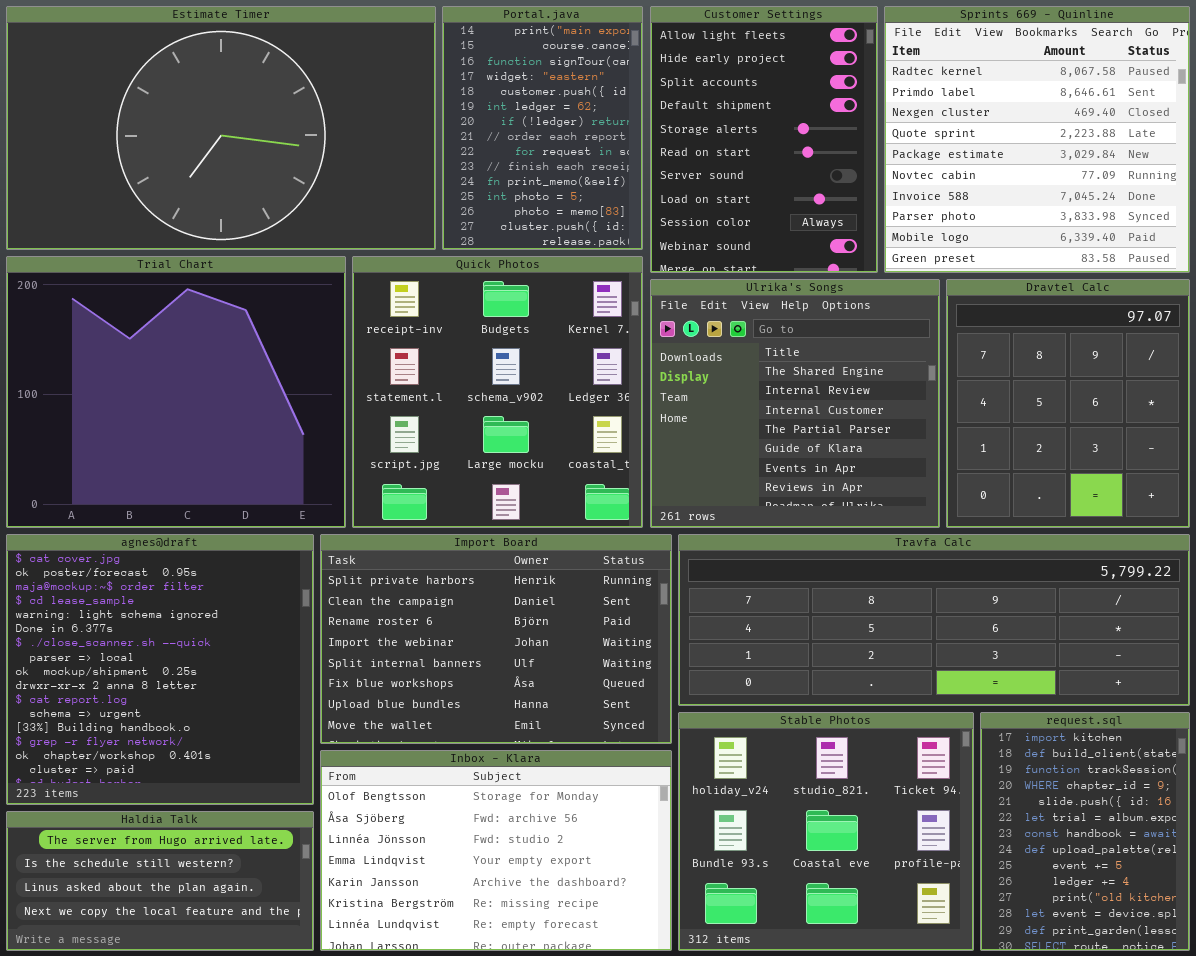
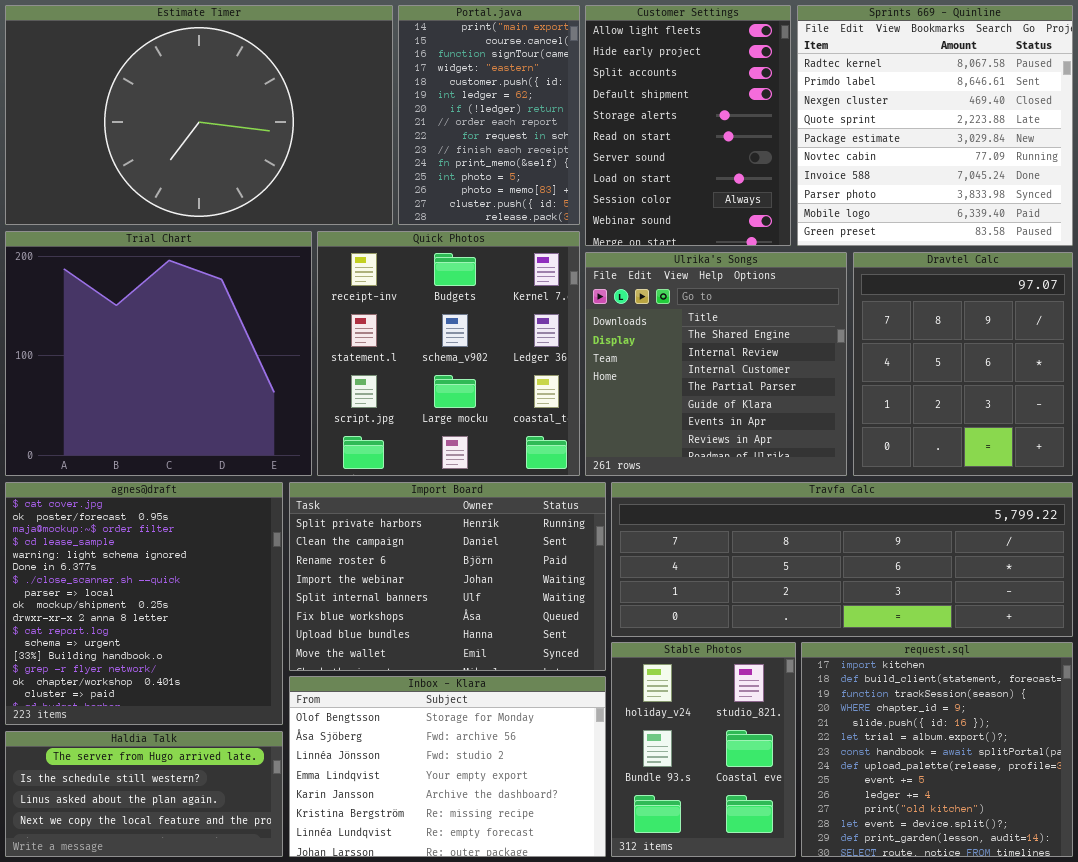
Stable Photos: [678,712,974,951] -> [611,642,796,857], resized
request.sql: [980,712,1190,951] -> [801,642,1073,857], resized

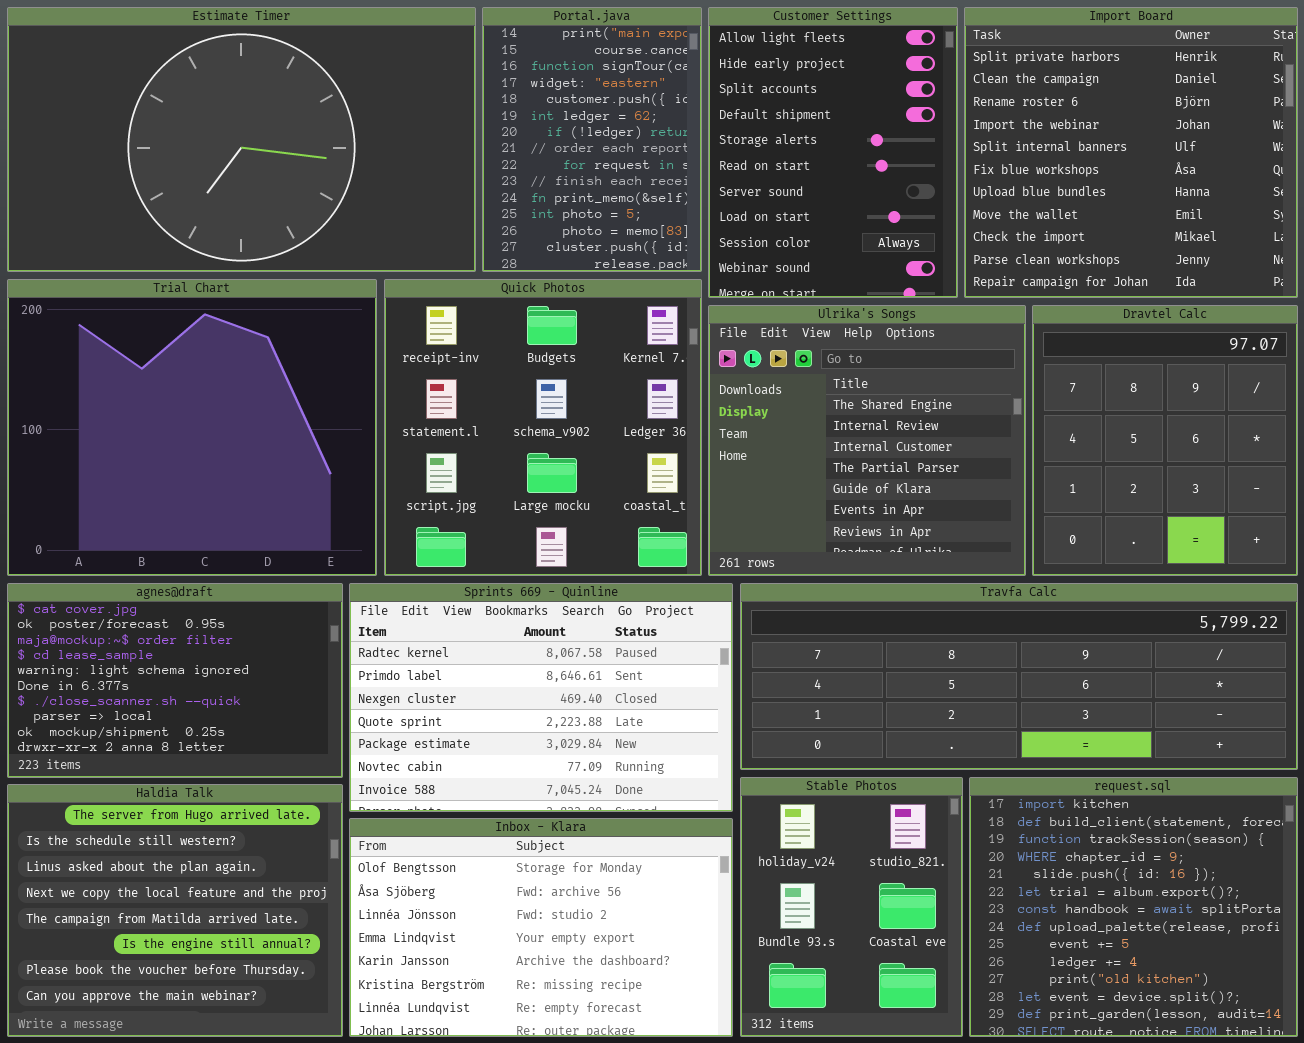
Sprints 669 - Quinline: [797,5,1073,246] -> [349,583,733,812], moved, resized
agnes@draft: [5,482,283,725] -> [7,583,343,778], resized
Import Board: [289,482,606,671] -> [964,7,1298,298], moved, resized
Haldia Talk: [5,731,283,857] -> [7,784,343,1037], resized

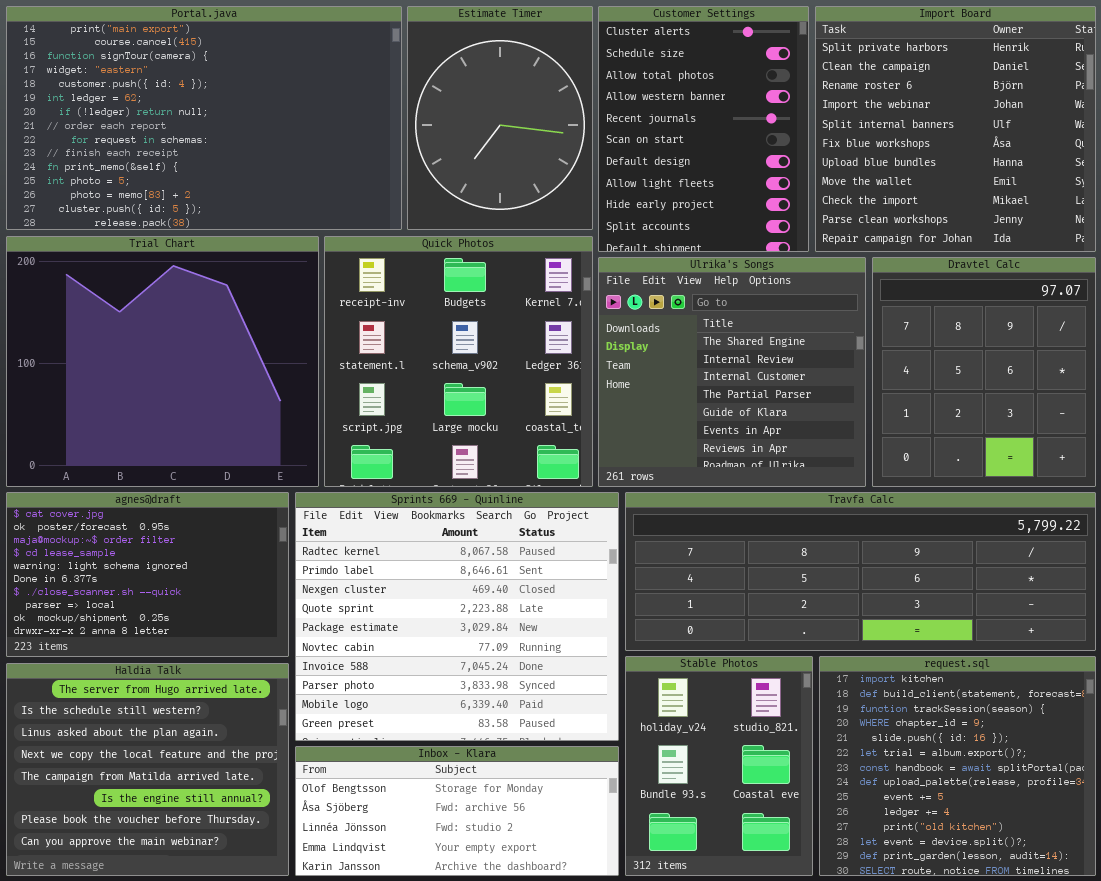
Estimate Timer: [7,7,476,272] -> [407,6,593,230], moved, resized
Portal.java: [482,7,702,272] -> [6,6,402,230], moved, resized
Customer Settings: [708,7,958,298] -> [598,6,809,252], scrolled up 7 rows
Sprints 669 - Quinline: [349,583,733,812] -> [295,492,619,741], resized
Inbox - Klara: [349,818,733,1037] -> [295,746,619,876], resized

